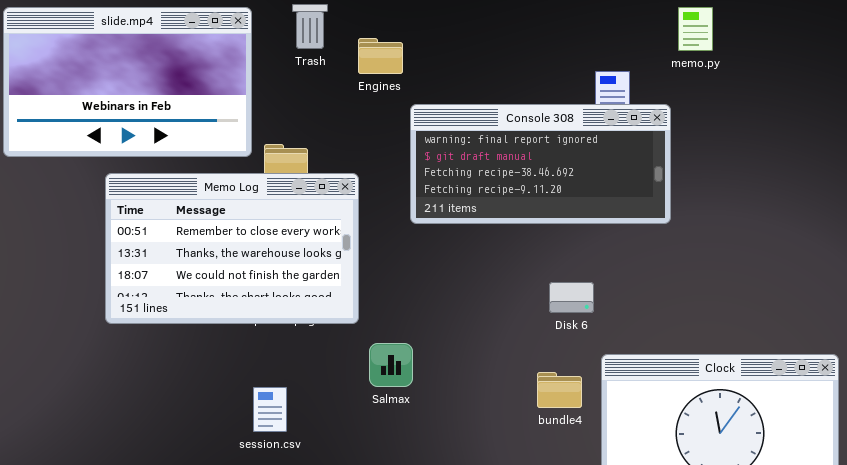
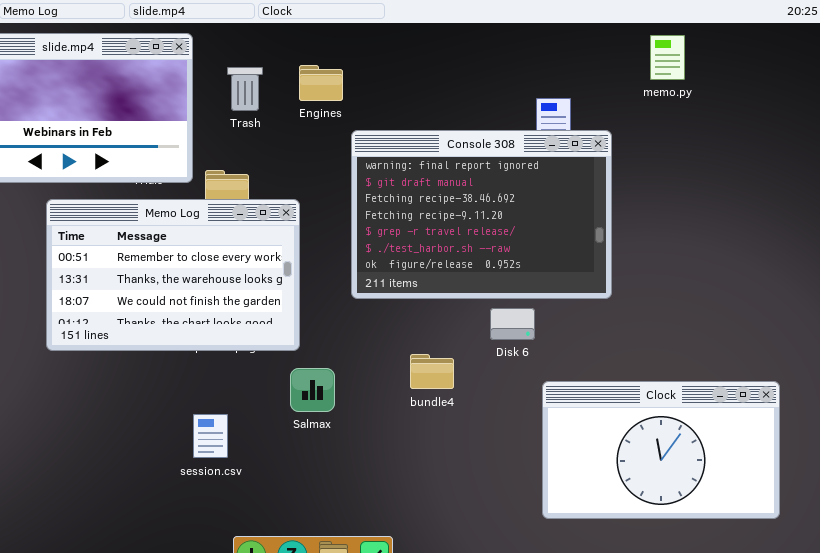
Trash: [292,4,328,49] -> [227,67,263,111], moved
memo.py: [678,7,713,51] -> [650,35,685,80], moved
Console 308: [410,104,671,224] -> [351,130,612,299], resized
Salmax: [369,343,413,387] -> [290,368,335,412], moved
bundle4: [537,372,582,408] -> [410,354,454,389], moved

